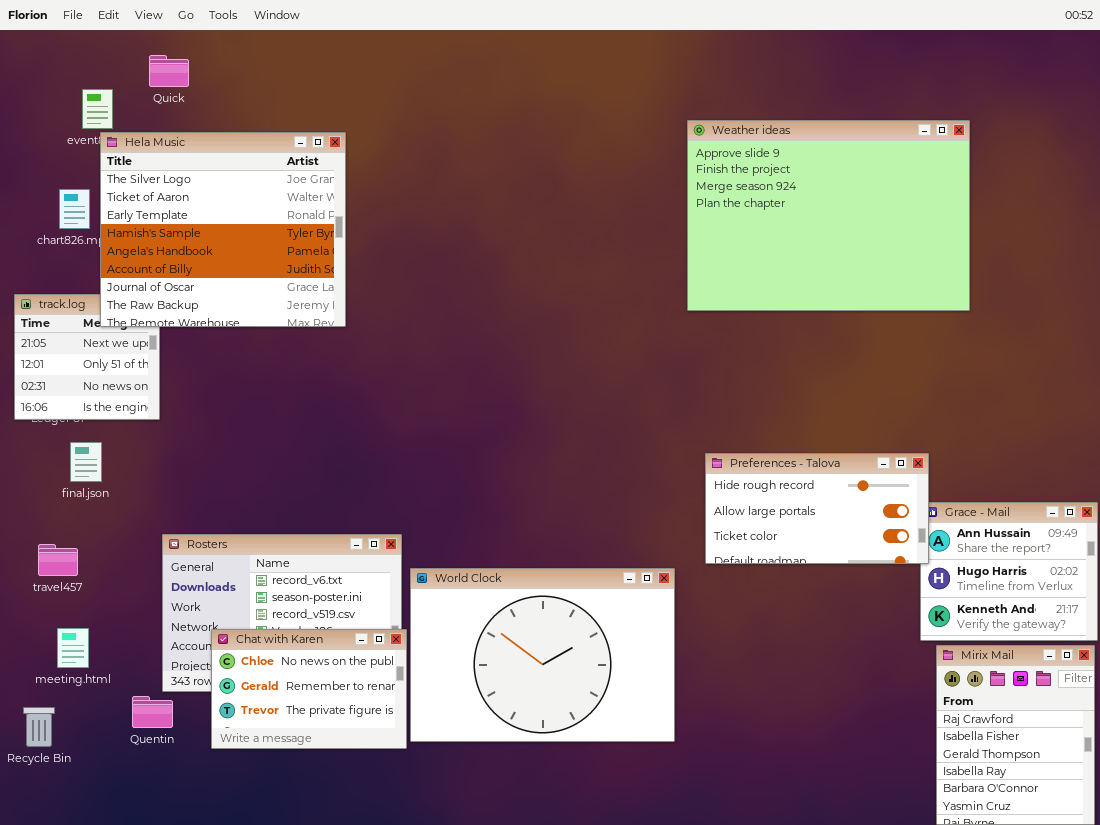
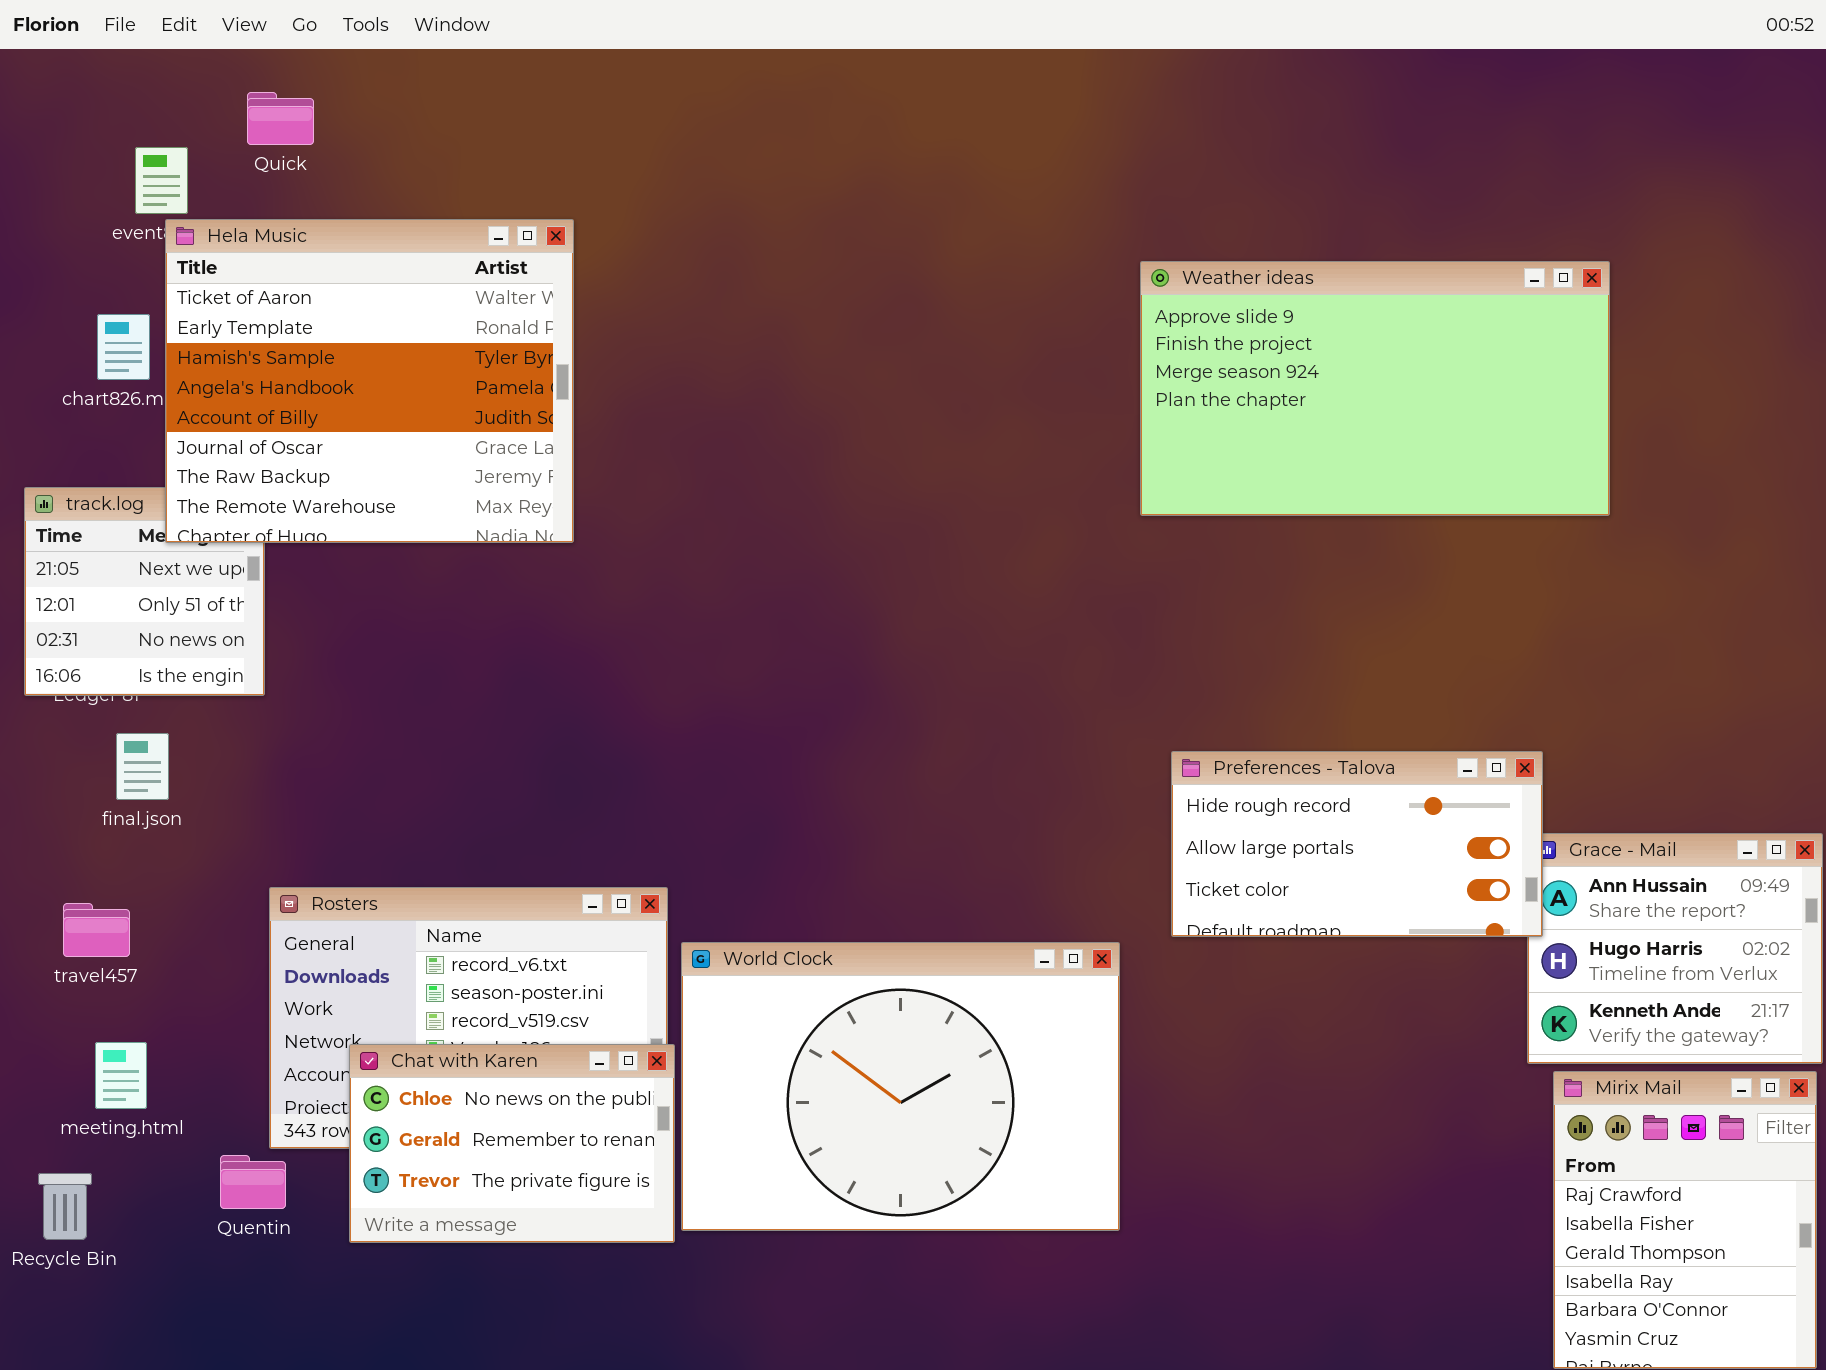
Weather ideas: [687,120,970,311] -> [1140,261,1610,516], resized
Hela Music: [100,132,346,327] -> [165,219,574,543], scrolled down 1 row

